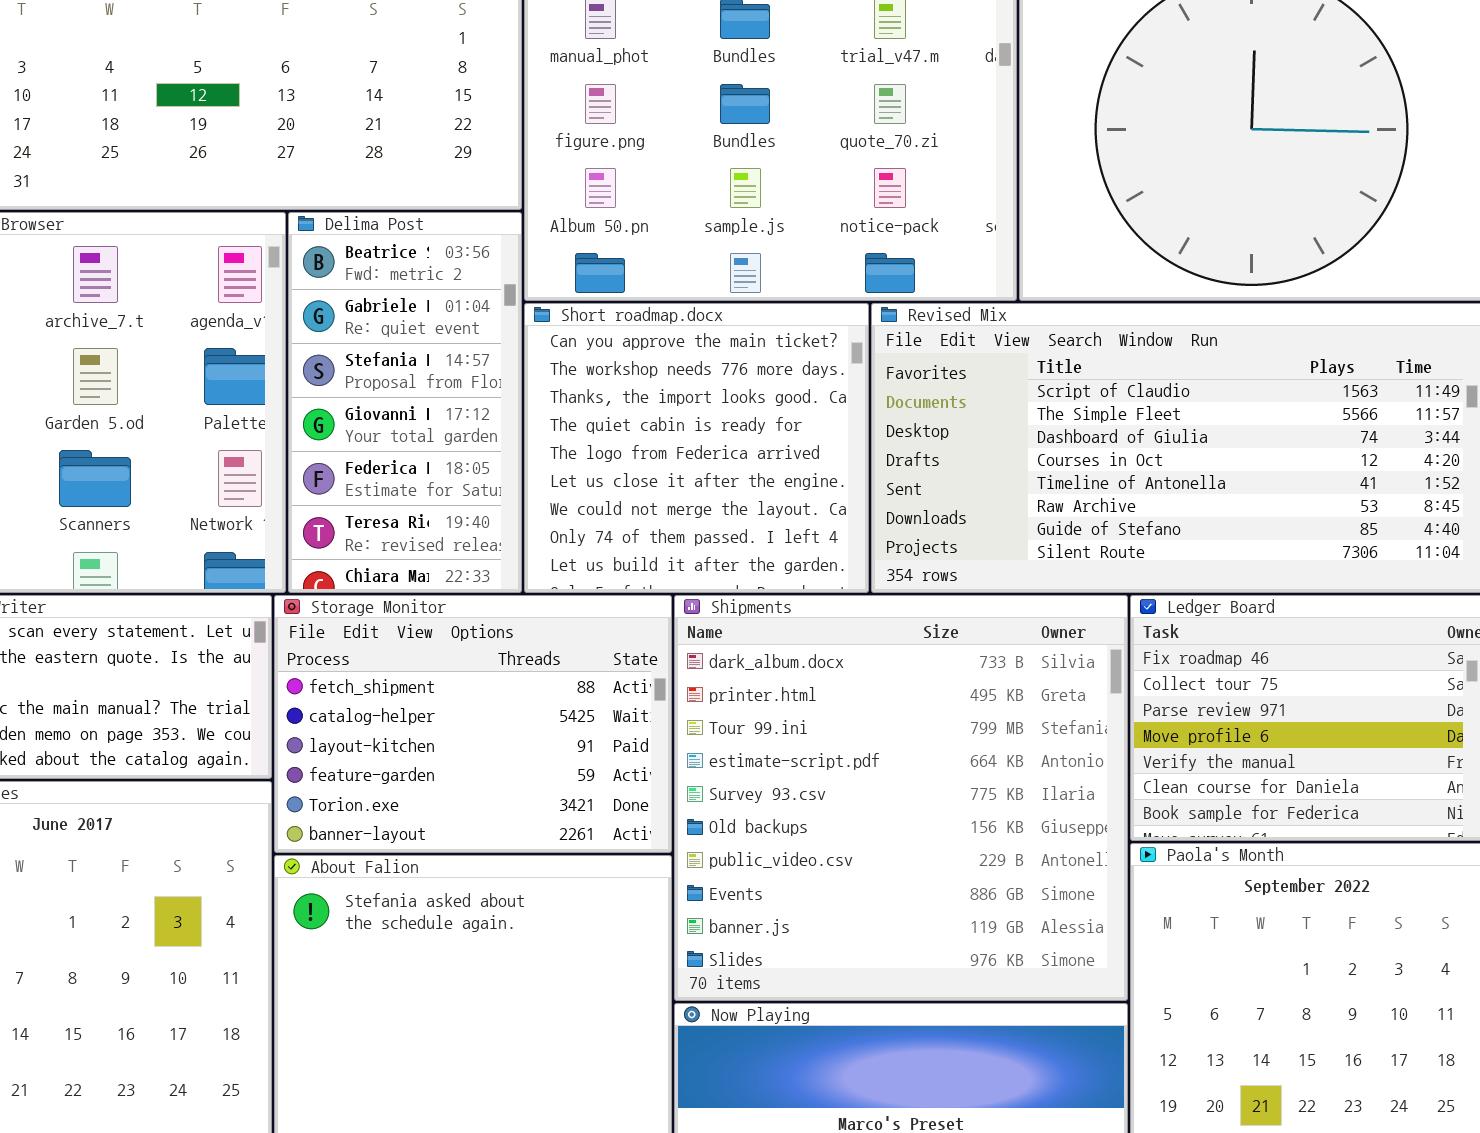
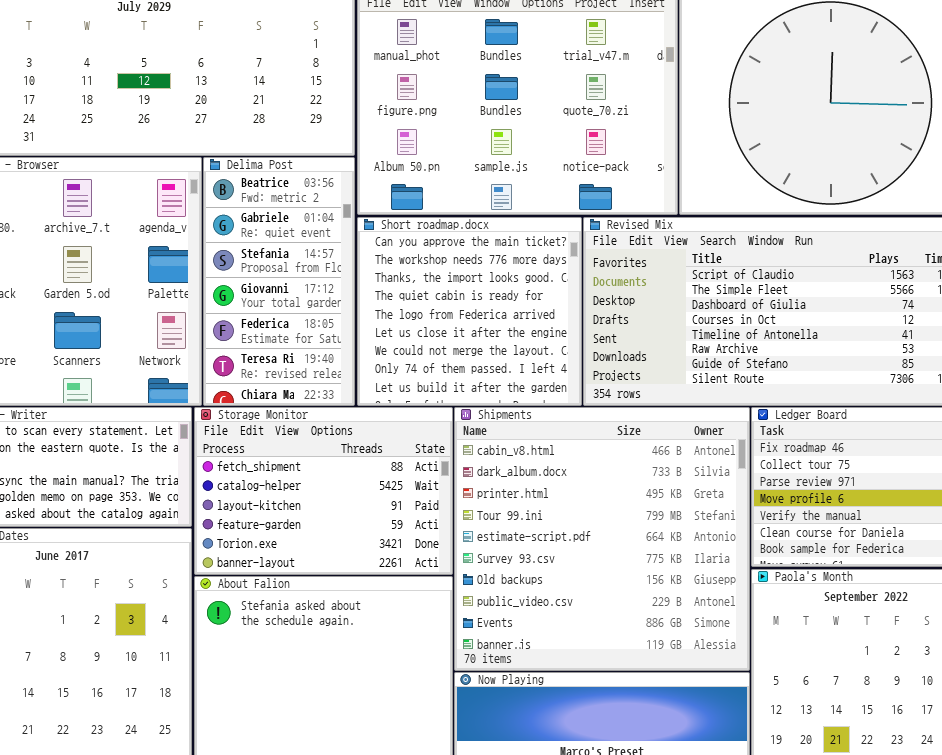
Shipments: [674,595,1128,1001] -> [454,407,750,671], scrolled up 1 row

